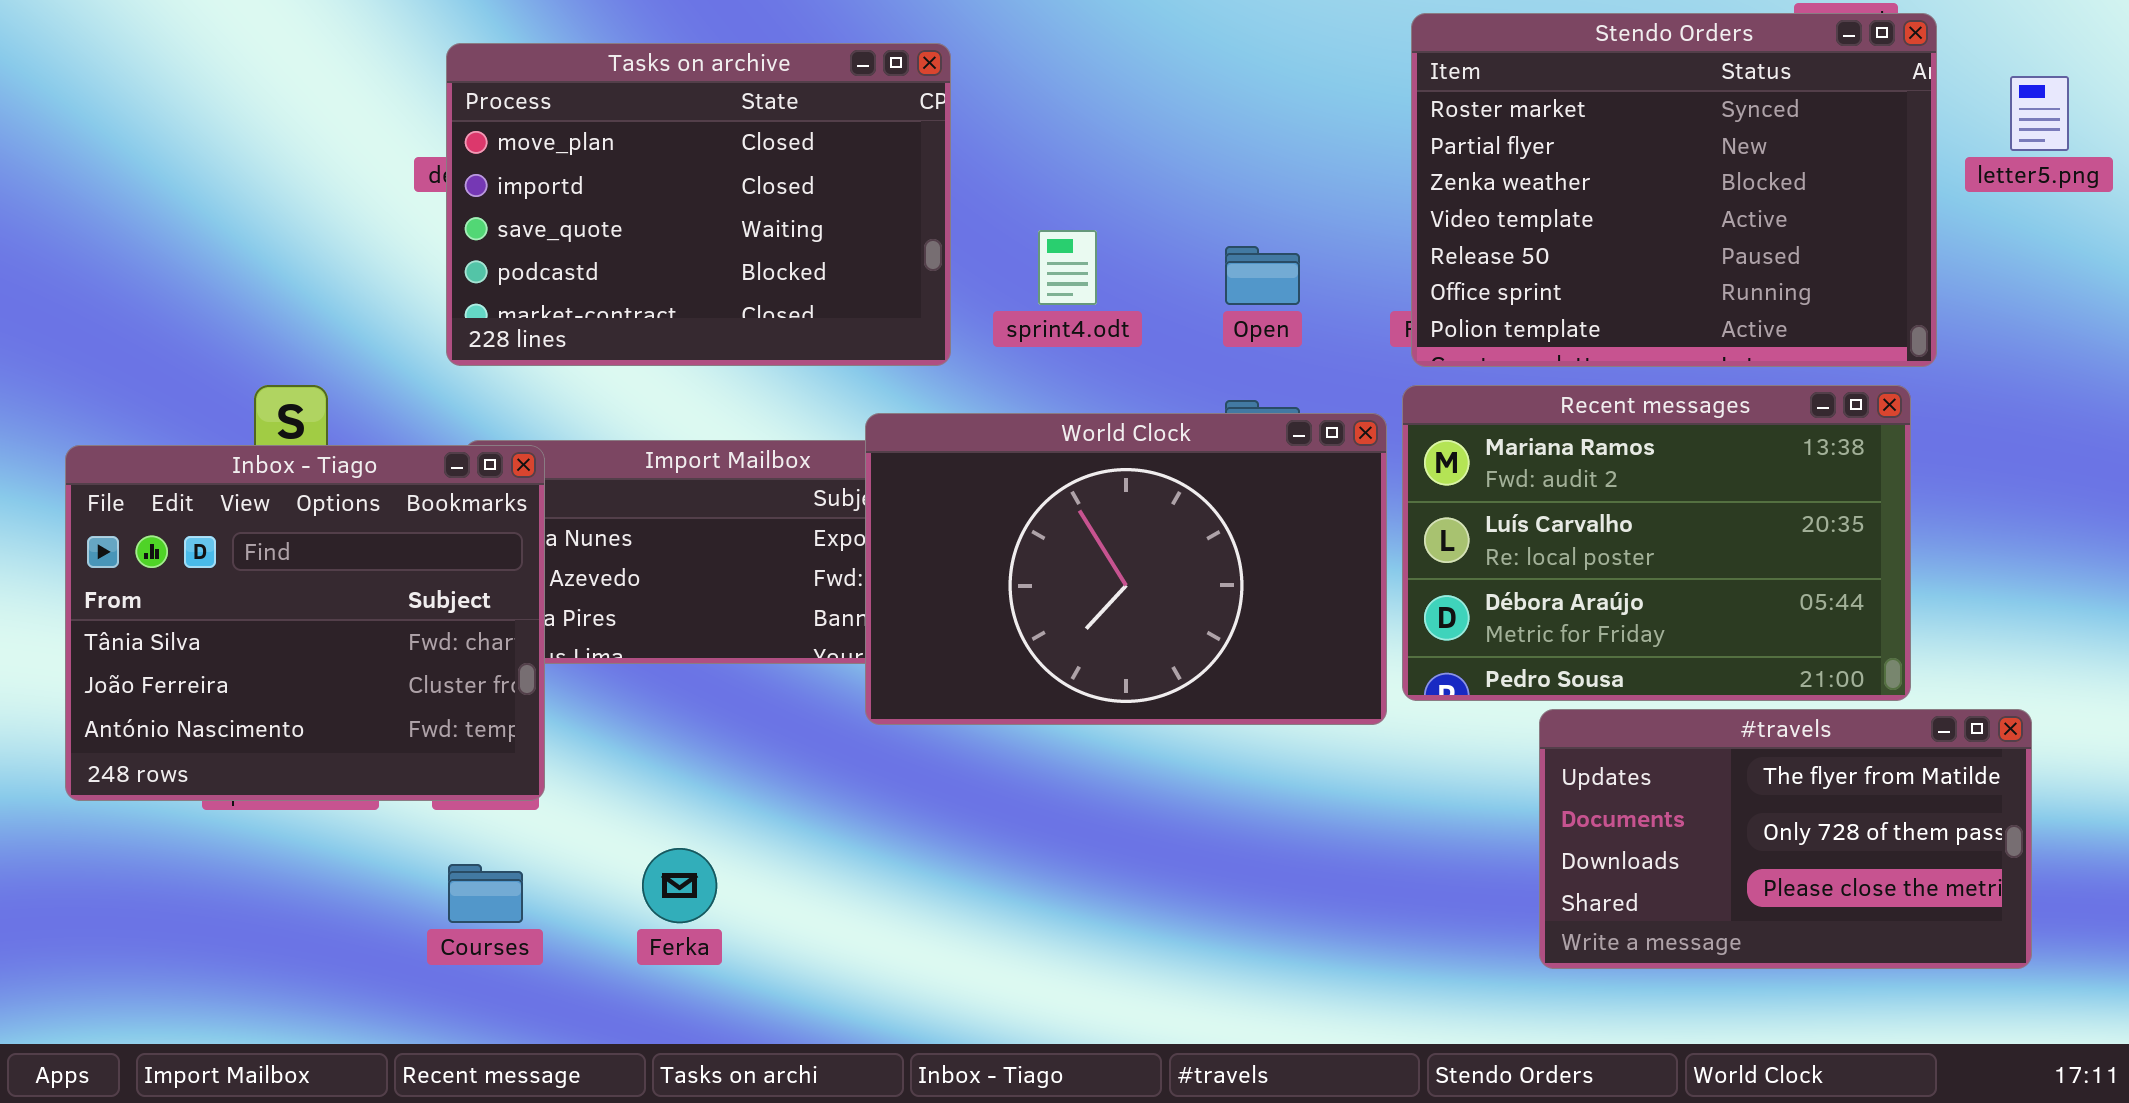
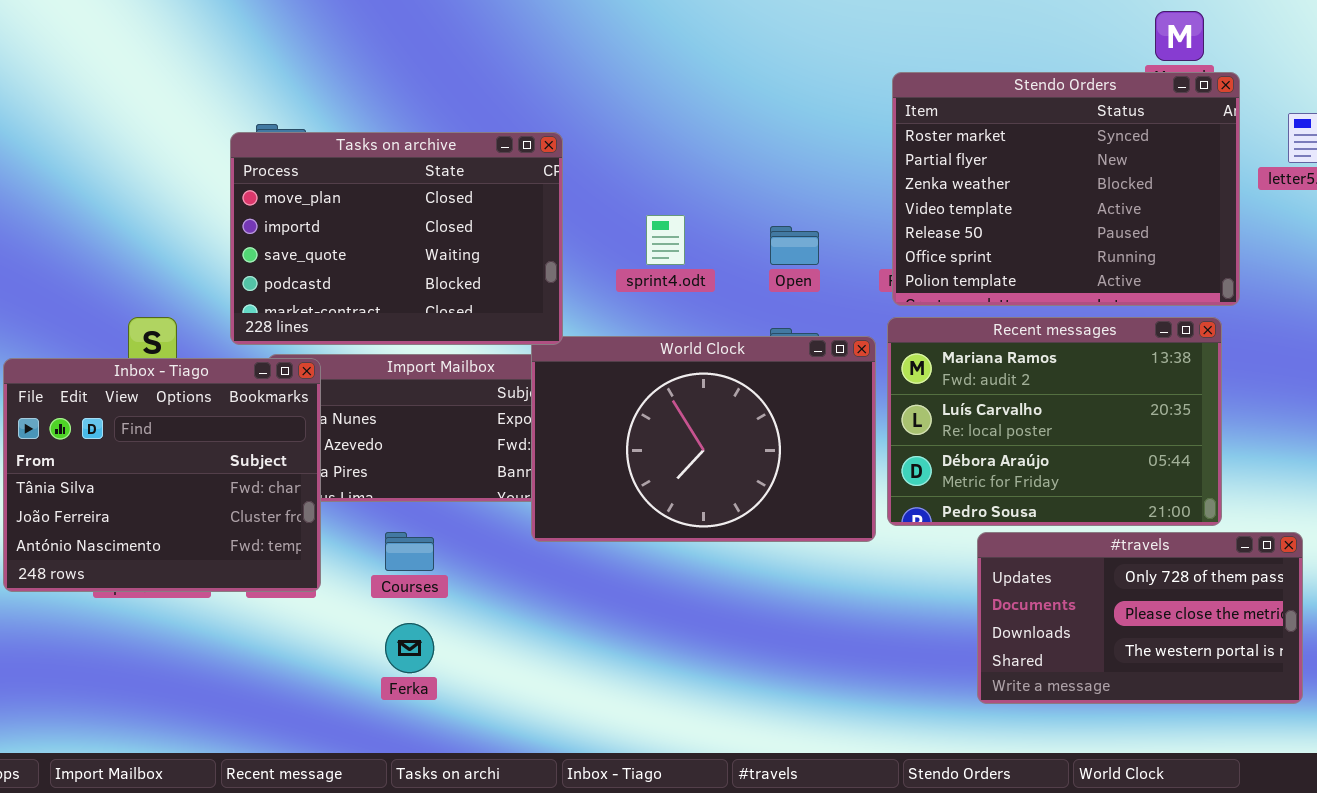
Tasks on archive: [446,43,951,366] -> [230,132,563,345], moved
#travels: [1539,709,2032,969] -> [977,532,1303,704], scrolled down 1 row
Courses: [448,864,523,923] -> [385,532,434,571], moved

